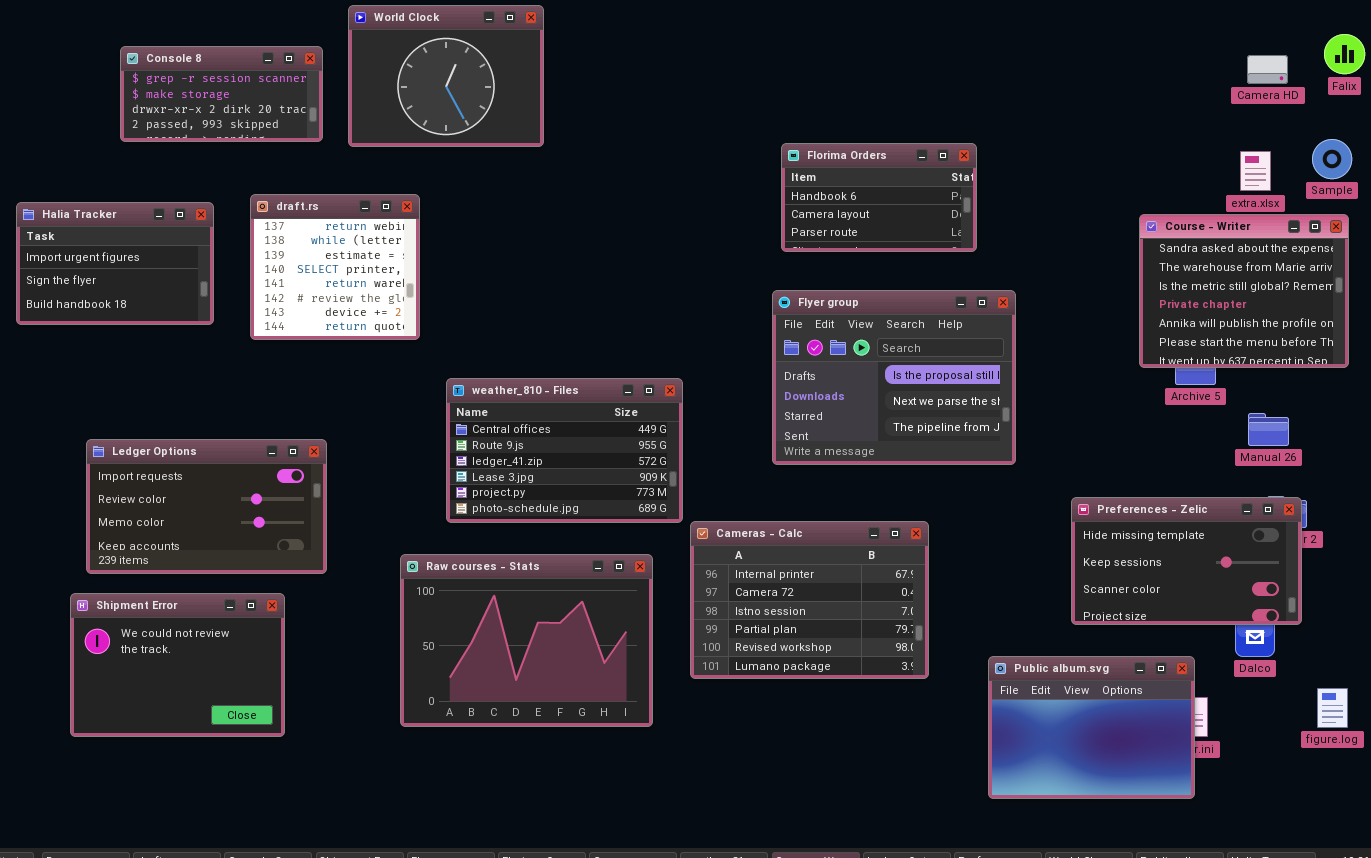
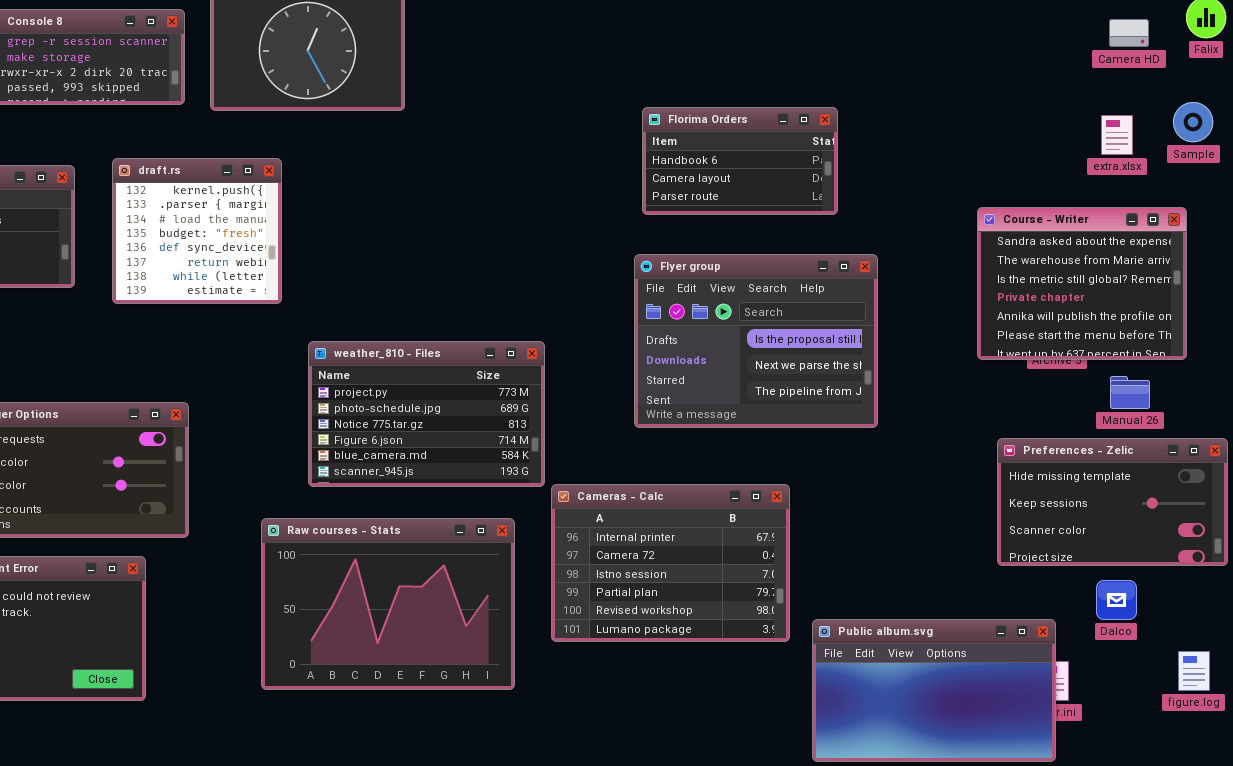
draft.rs: [250,194,420,340] -> [112,158,282,304], scrolled up 5 rows
Course - Writer: [1139,214,1349,368] -> [977,207,1187,360], moved
weather_810 - Files: [446,378,683,523] -> [308,341,545,487], scrolled down 4 rows
Preferences - Zelic: [1071,497,1302,625] -> [997,438,1228,566], moved
Public album.svg: [988,656,1195,799] -> [812,619,1056,762], resized

